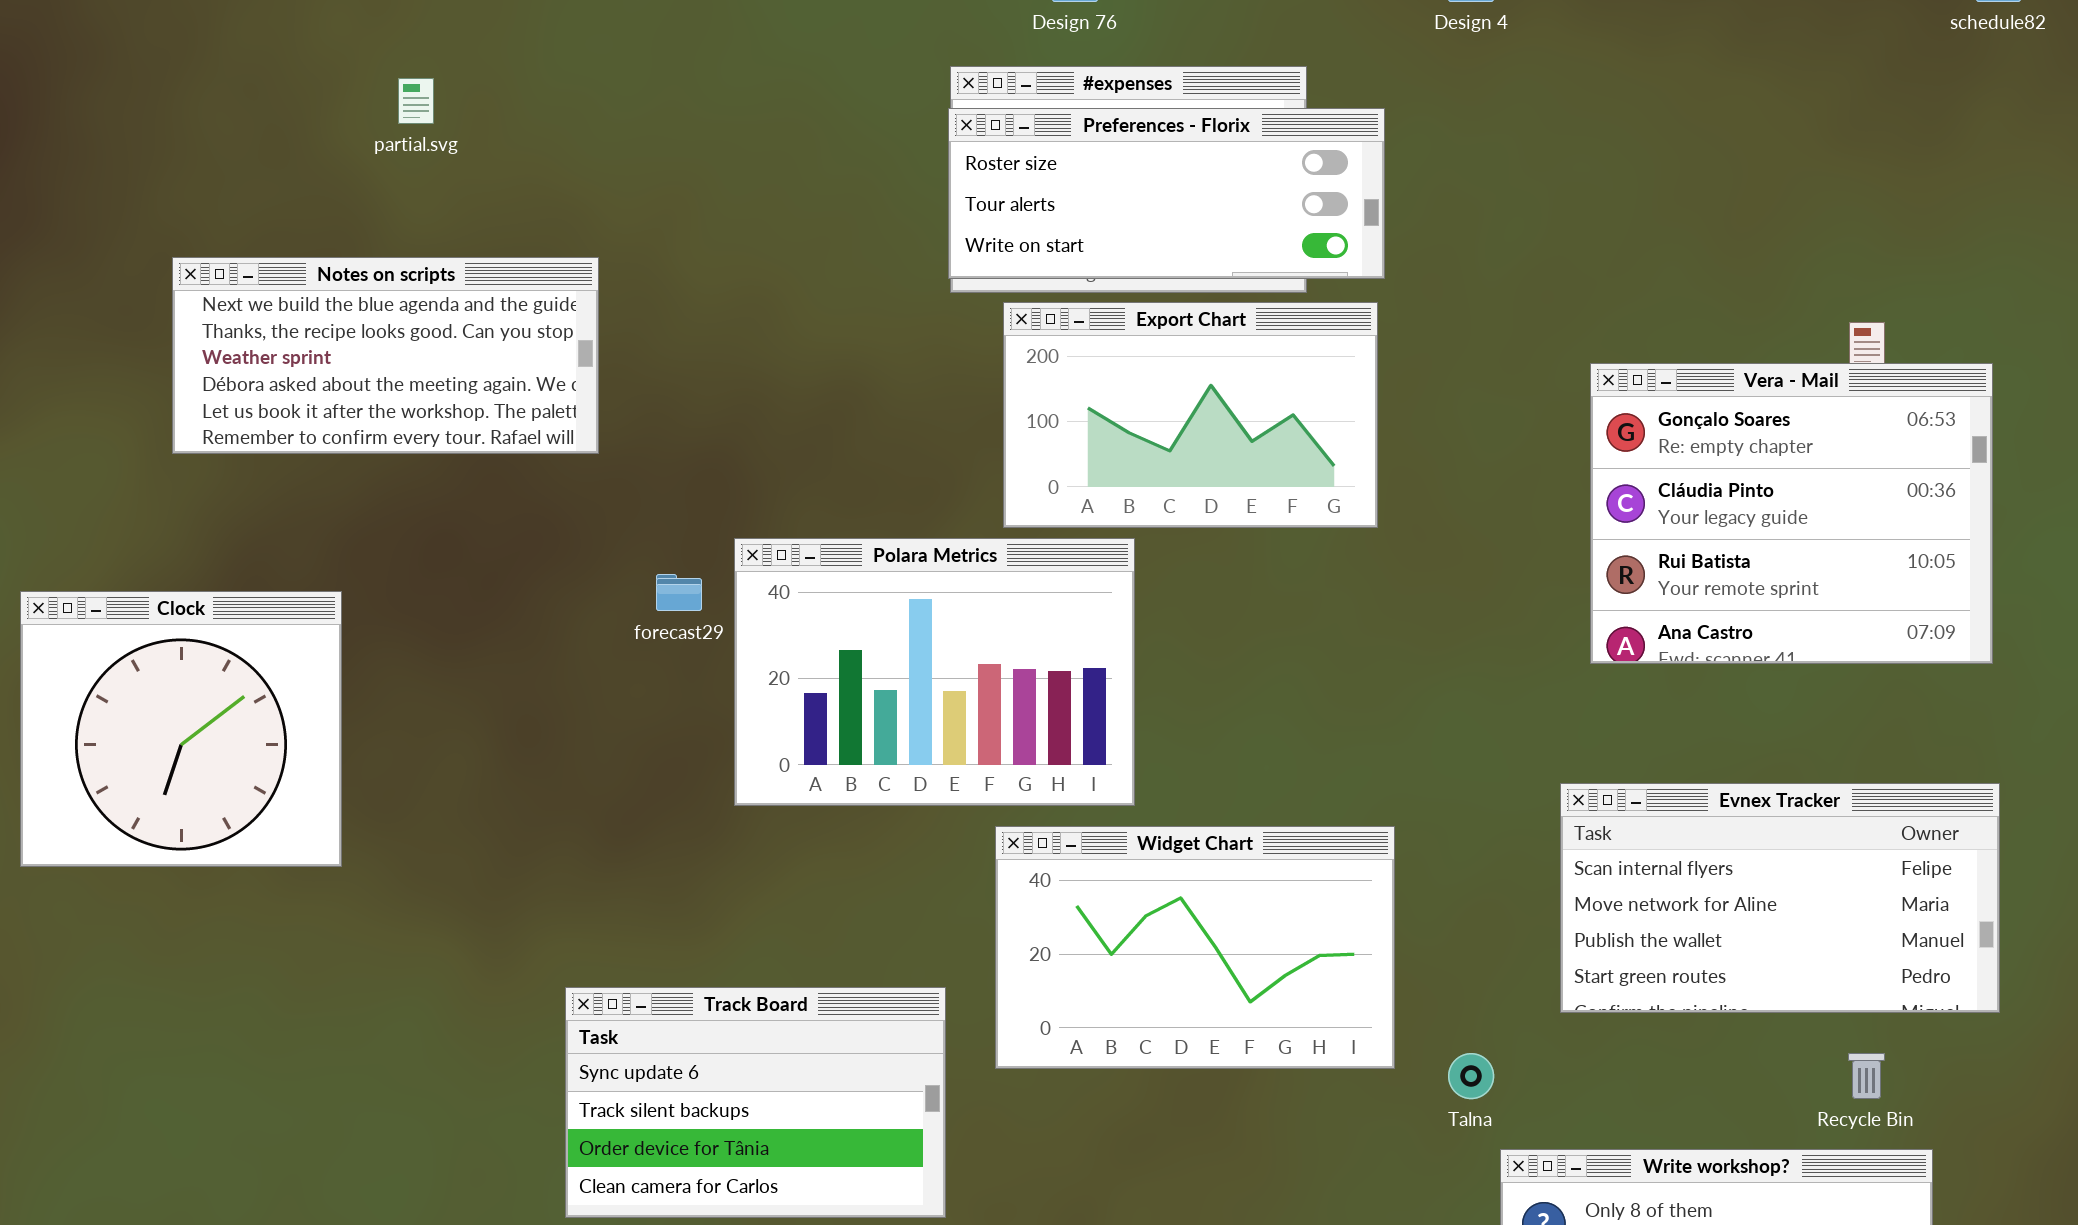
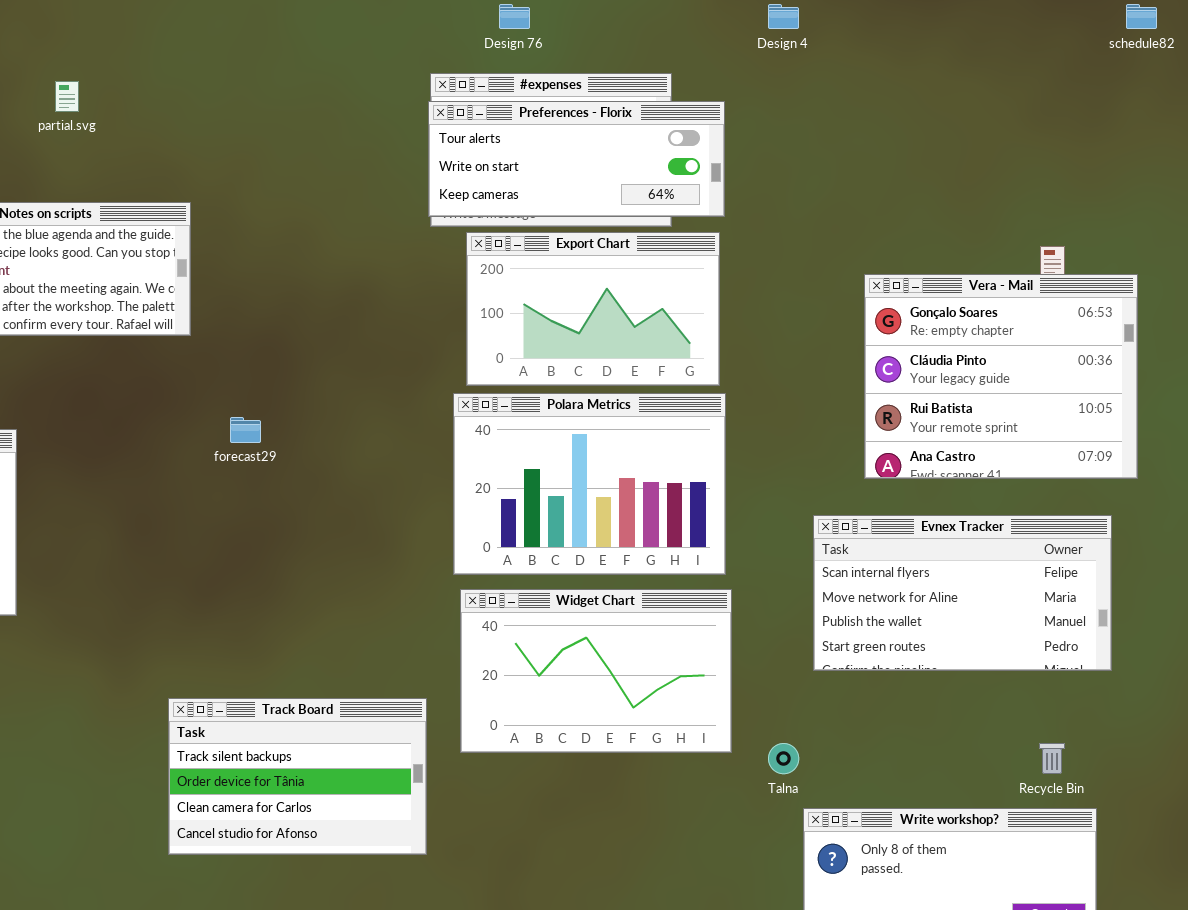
Preferences - Florix: [948,108,1385,279] -> [428,101,725,217], scrolled down 1 row
Polara Metrics: [734,538,1135,806] -> [453,393,726,575], moved
Evnex Tracker: [1560,783,2000,1013] -> [813,515,1112,671], moved
Track Board: [565,987,946,1218] -> [168,698,427,855], scrolled down 1 row

